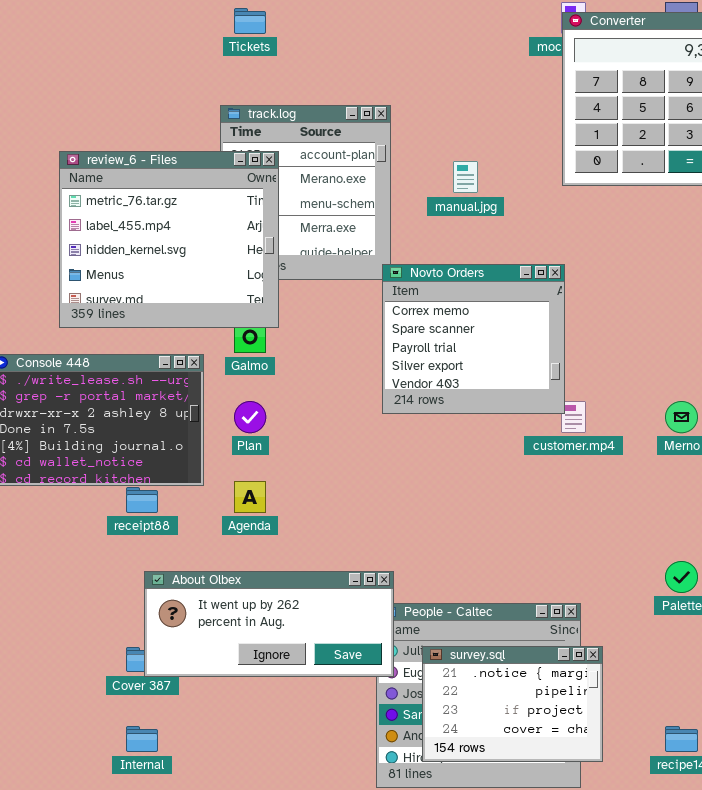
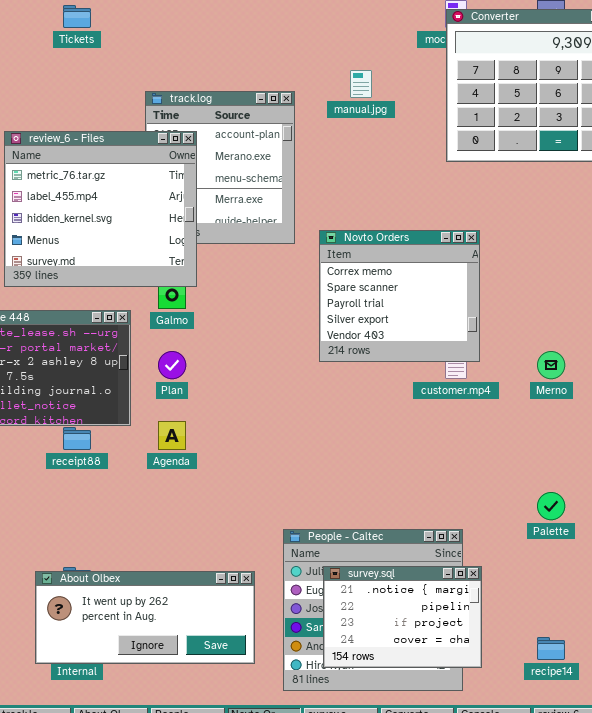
Tickets: [234,8,266,34] -> [63,5,91,28], moved
manual.jpg: [453,161,478,193] -> [350,70,372,98], moved
Novto Orders: [382,264,565,414] -> [319,230,480,362], moved
About Olbex: [144,571,394,677] -> [35,571,255,664], moved

